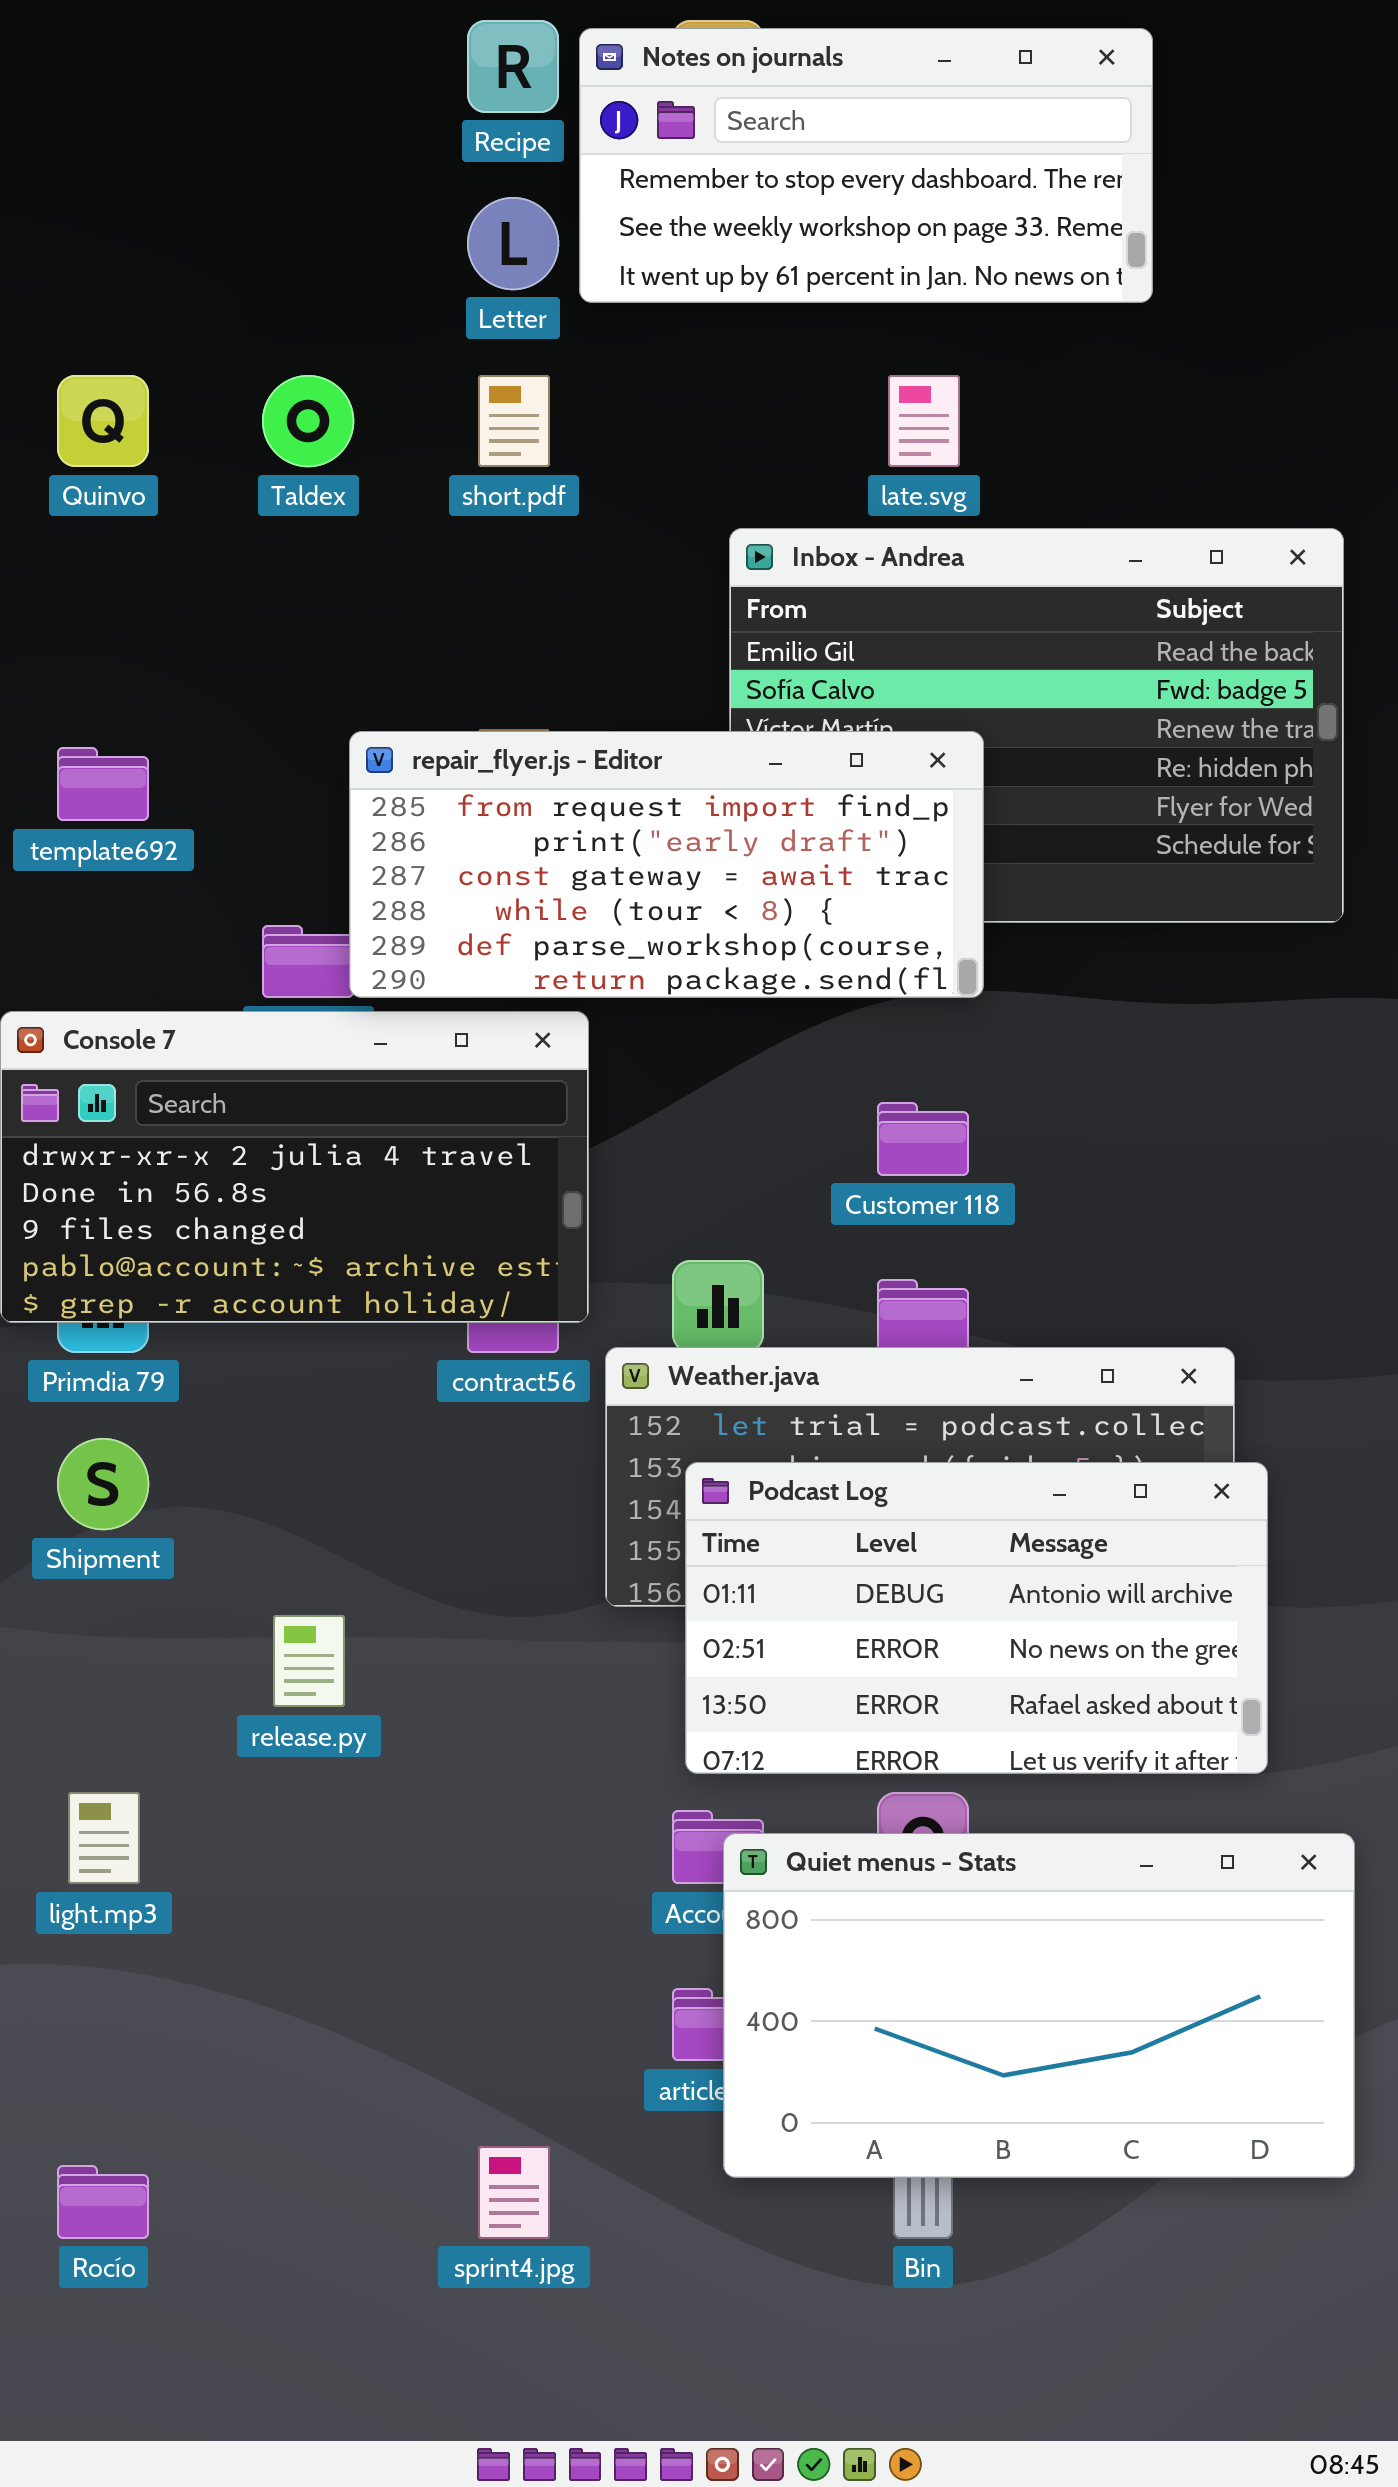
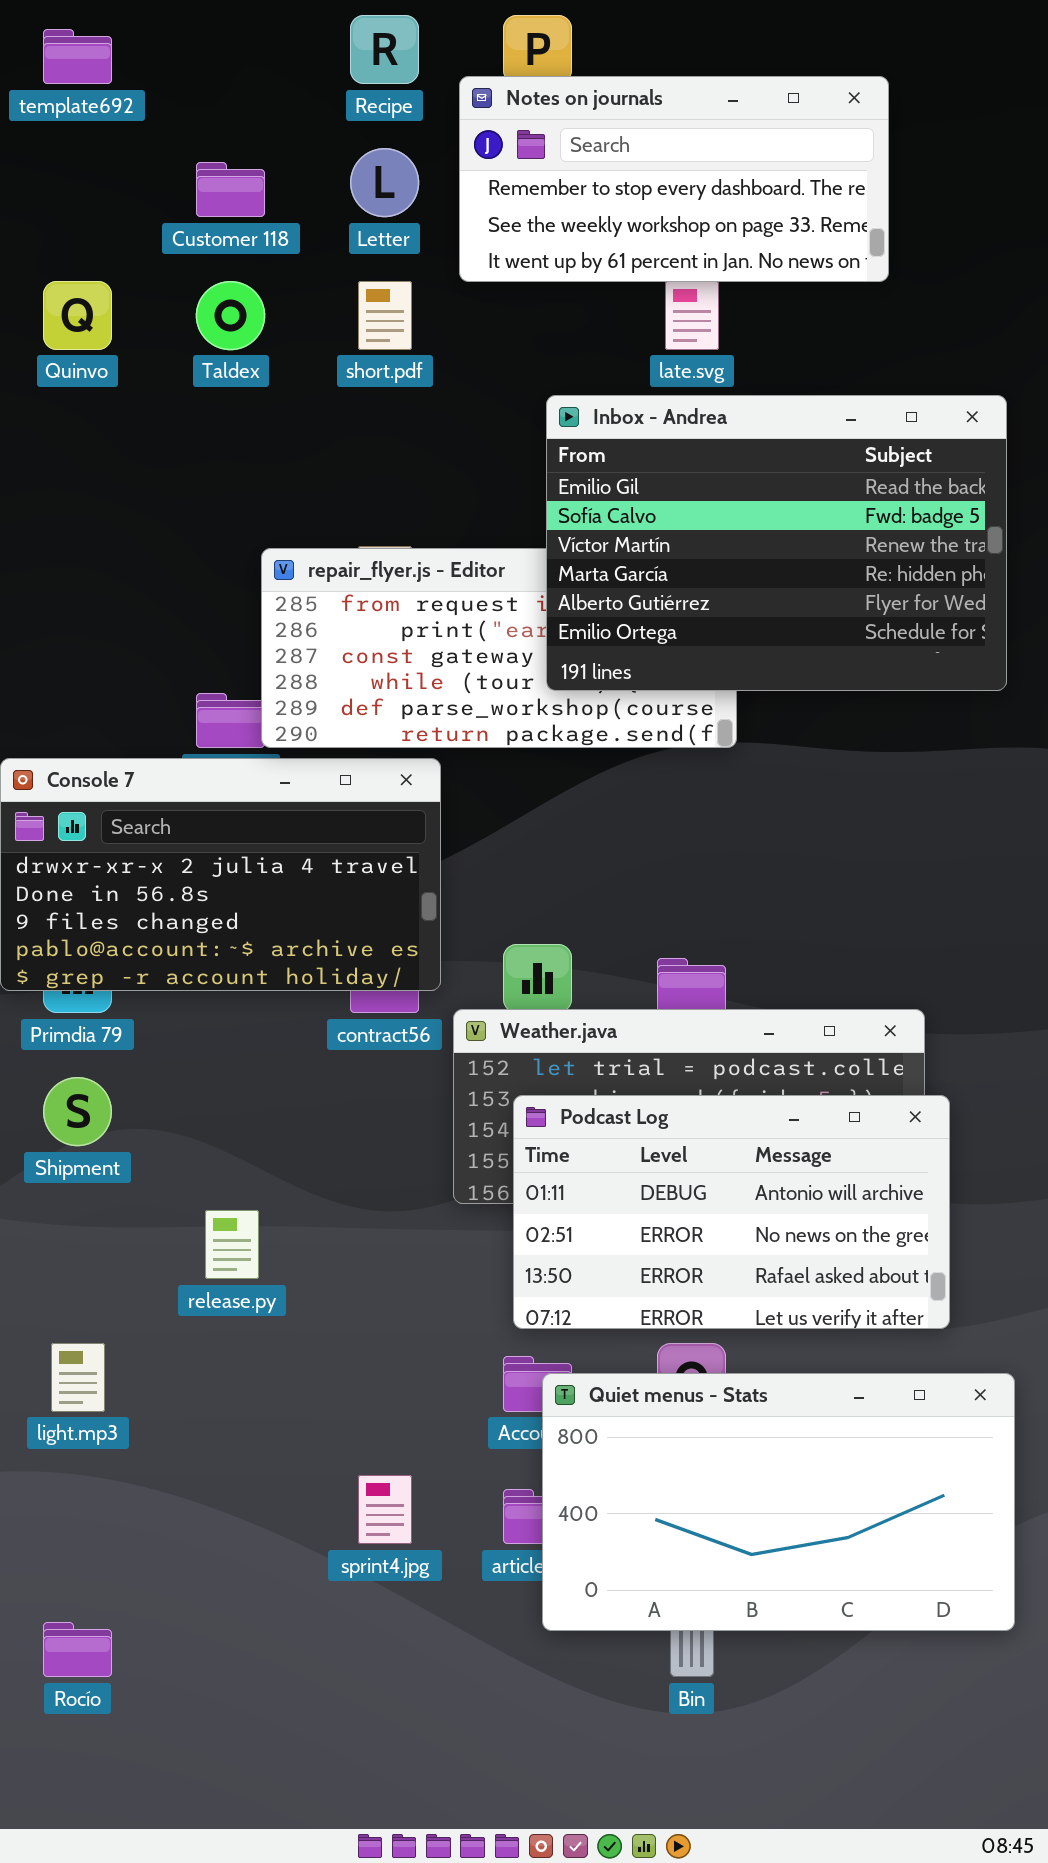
Notes on journals: [579,28,1153,303] -> [459,76,889,282], moved
Inbox - Andrea: [729,528,1344,923] -> [546,395,1007,691], raised
template692: [57,747,149,821] -> [43,29,112,84], moved
Customer 118: [877,1102,969,1176] -> [196,162,265,217], moved
sprint4.jpg: [478,2146,550,2239] -> [358,1475,412,1544], moved

